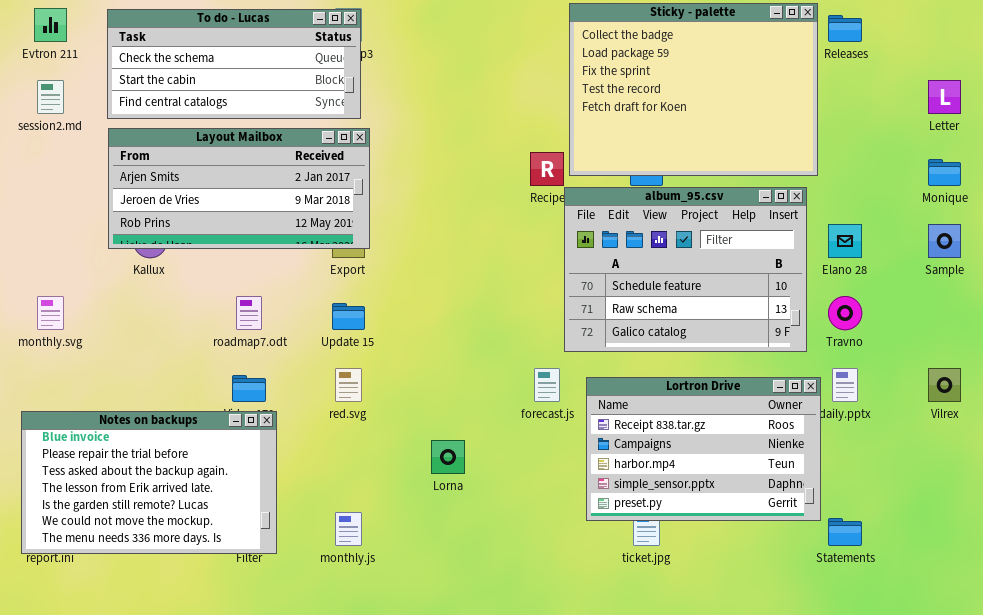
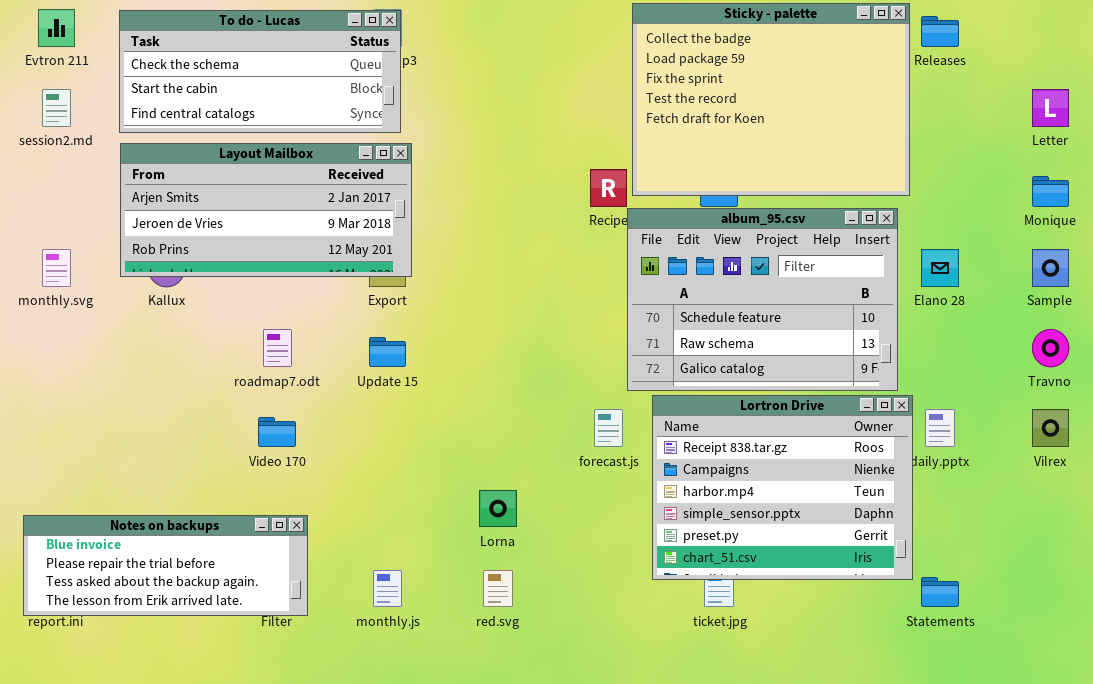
monthly.svg: [37,296,64,330] -> [42,249,71,287], moved
Travno: [828,296,862,330] -> [1032,329,1069,367], moved
red.svg: [335,368,362,402] -> [483,570,513,607], moved
Lortron Drive: [586,377,821,521] -> [652,395,913,580], resized
Notes on backups: [21,411,277,554] -> [23,515,308,616], resized

